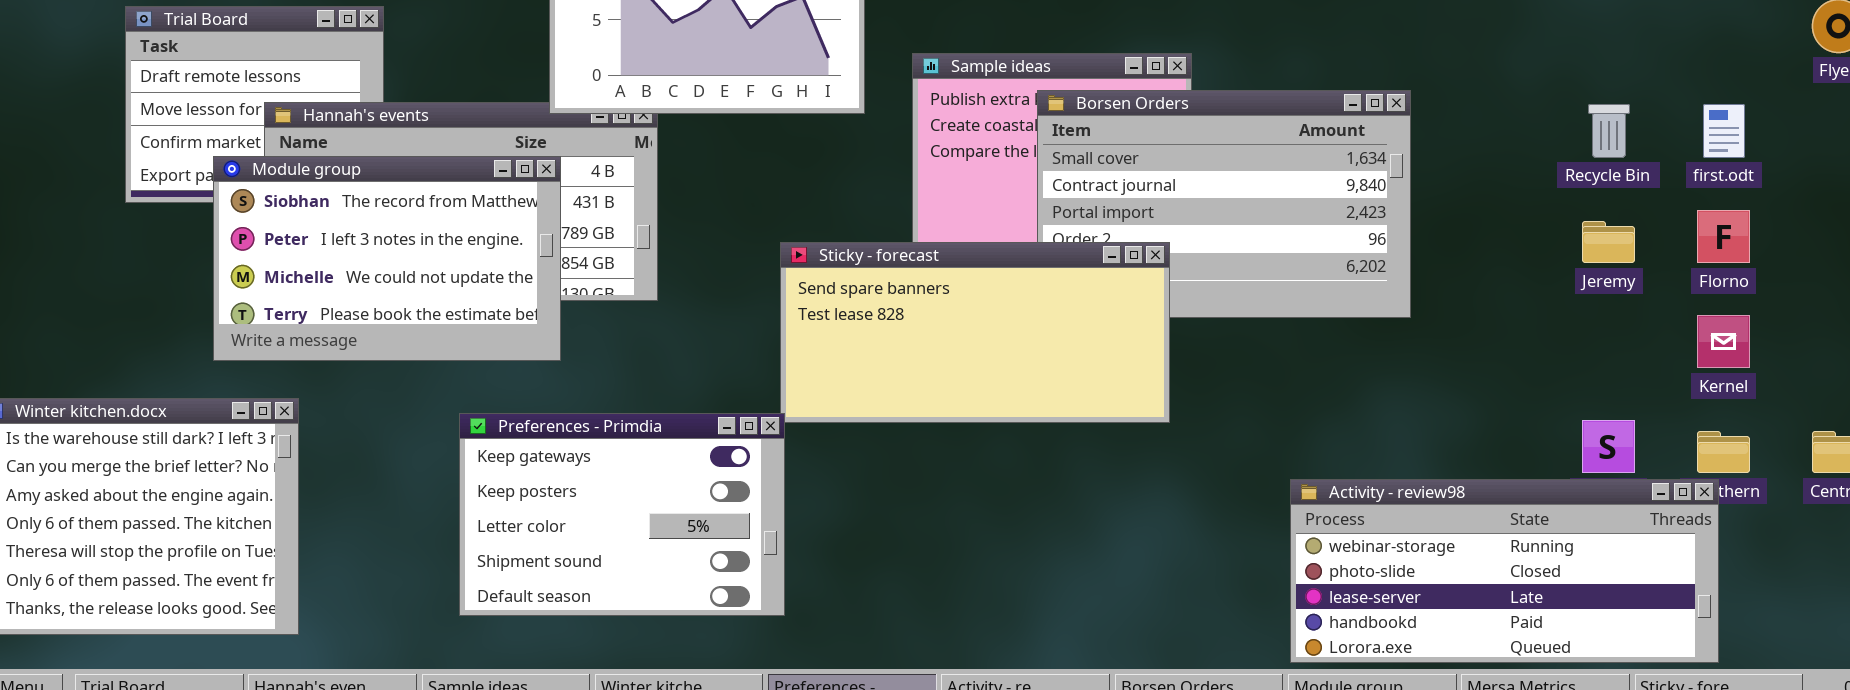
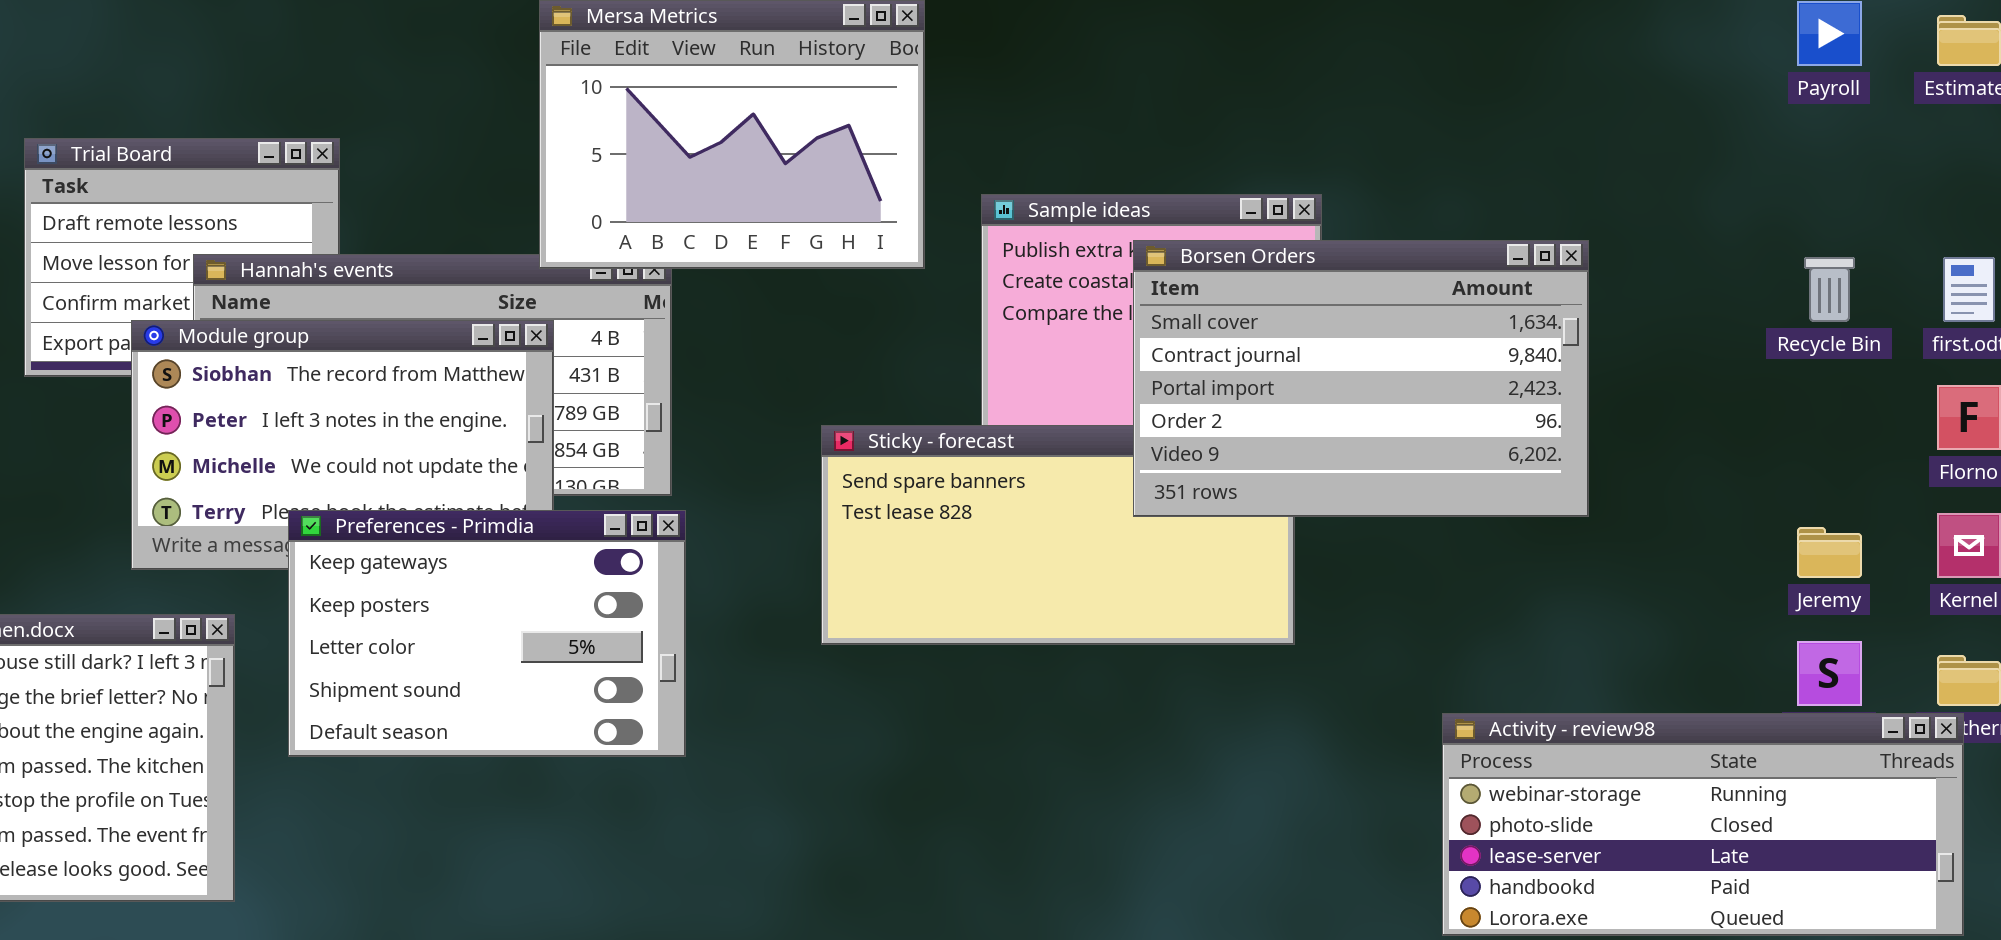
Borsen Orders: [1037,90,1411,318] -> [1133,240,1589,517], raised
Jeremy: [1582,221,1635,263] -> [1797,527,1862,578], moved
Preferences - Primdia: [459,413,785,616] -> [288,510,686,757], moved

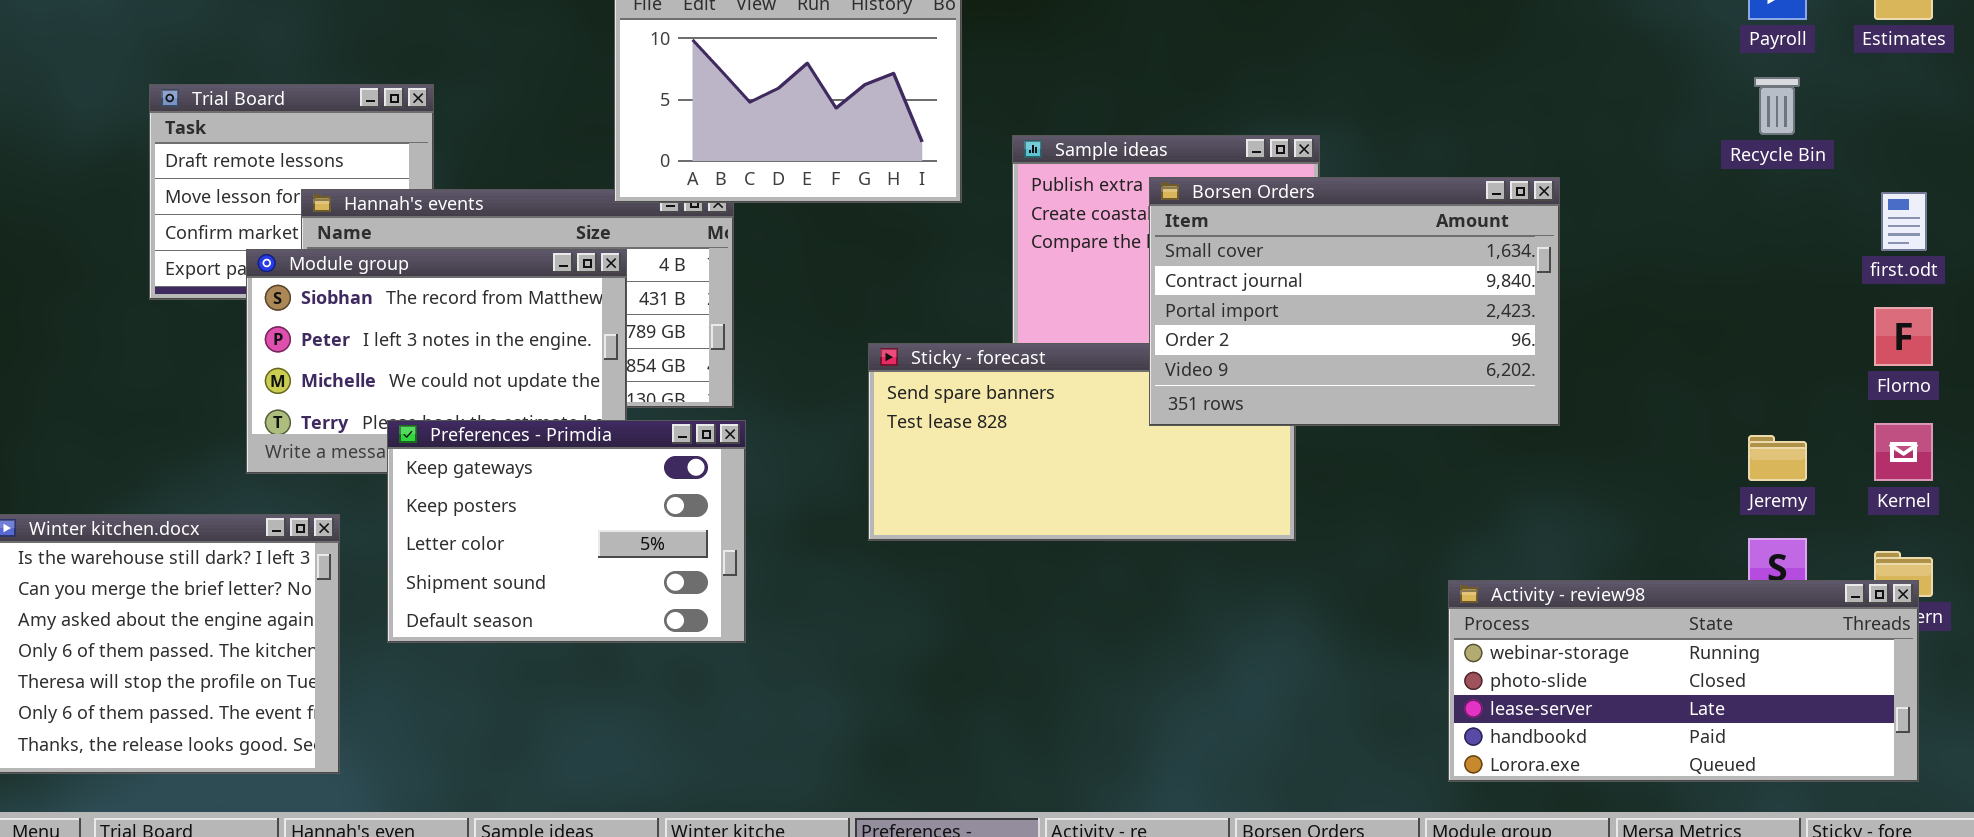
Recycle Bin: [1804,257,1855,322] -> [1754,77,1800,135], moved
Activity - review98: [1442,713,1964,936] -> [1448,580,1919,782], moved

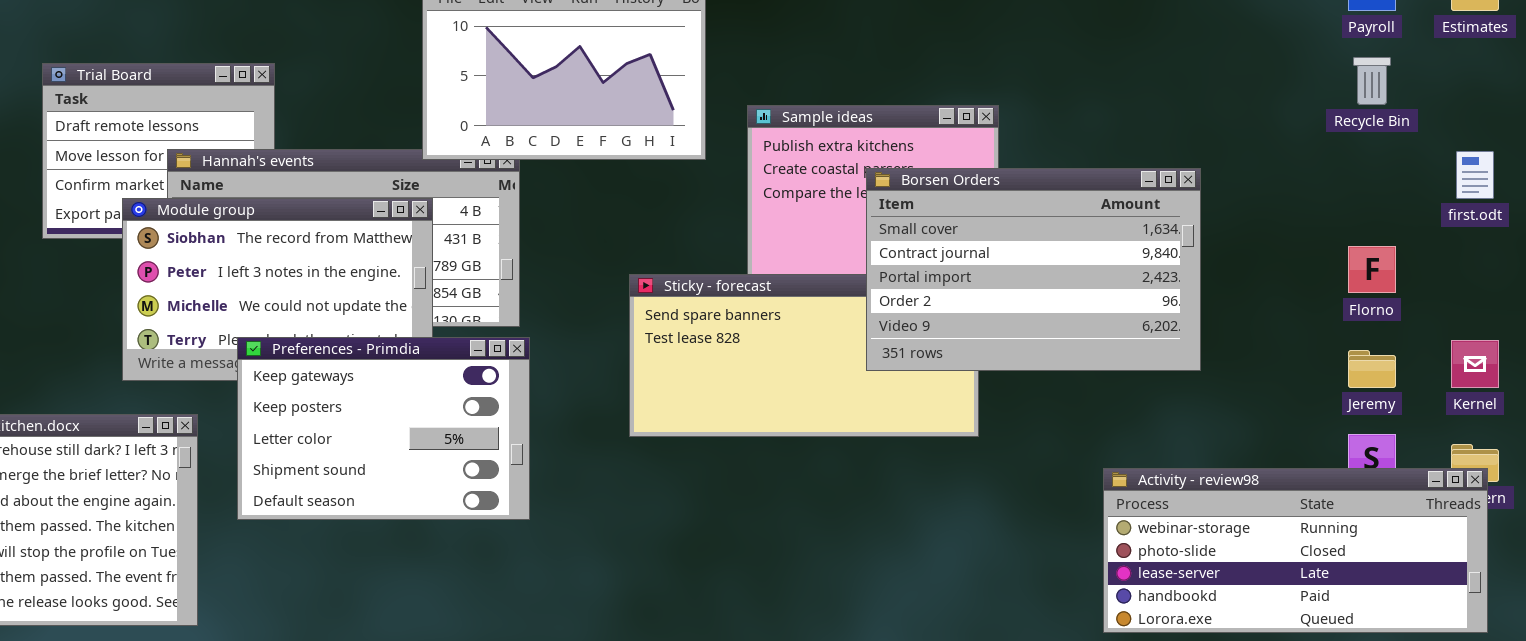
Borsen Orders: [1149,177,1560,426] -> [866,168,1201,371], moved
Florno: [1874,307,1933,366] -> [1348,246,1396,293], moved

